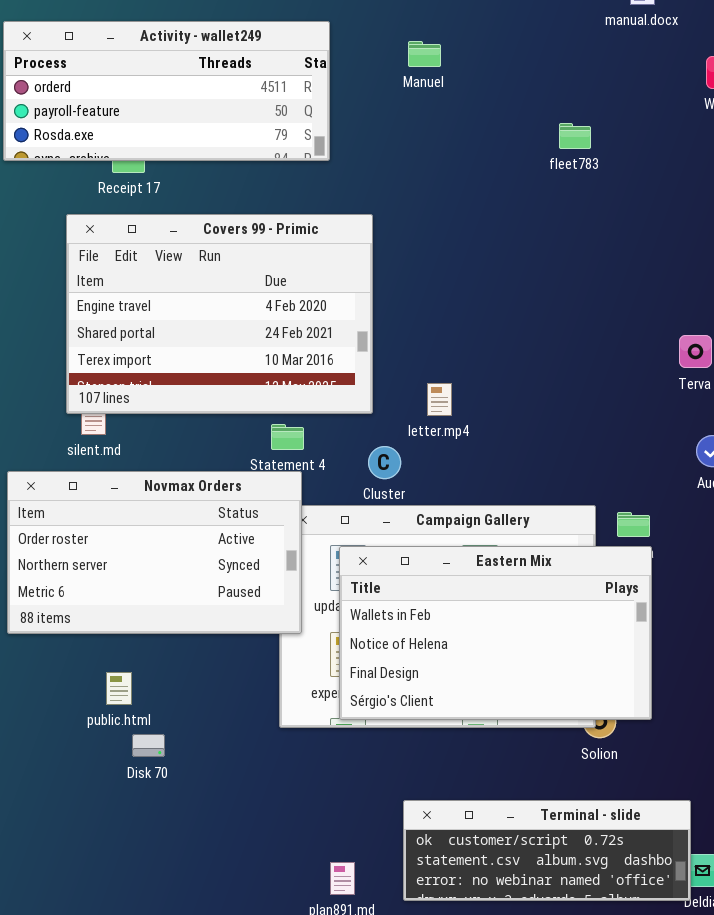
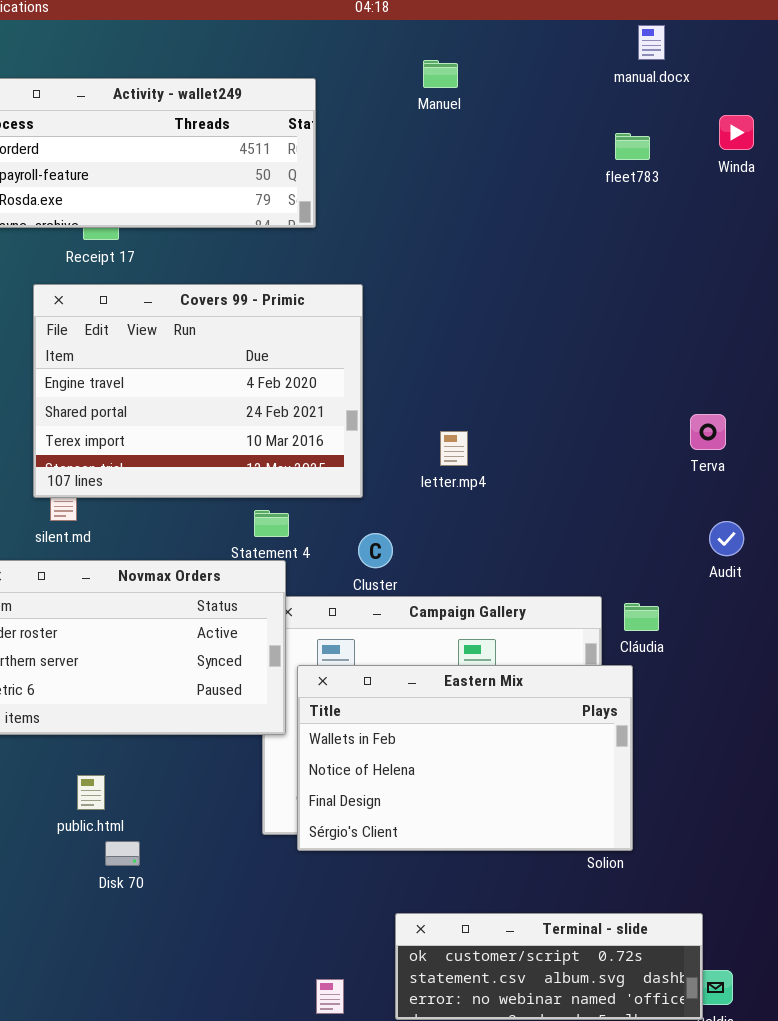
Manuel: [408,41,441,67] -> [423,60,458,88], moved
fleet783: [559,123,591,149] -> [615,133,650,160], moved
letter.mp4: [427,383,452,416] -> [440,431,468,466], moved
Eastern Mix: [339,546,652,720] -> [297,665,633,851], moved

